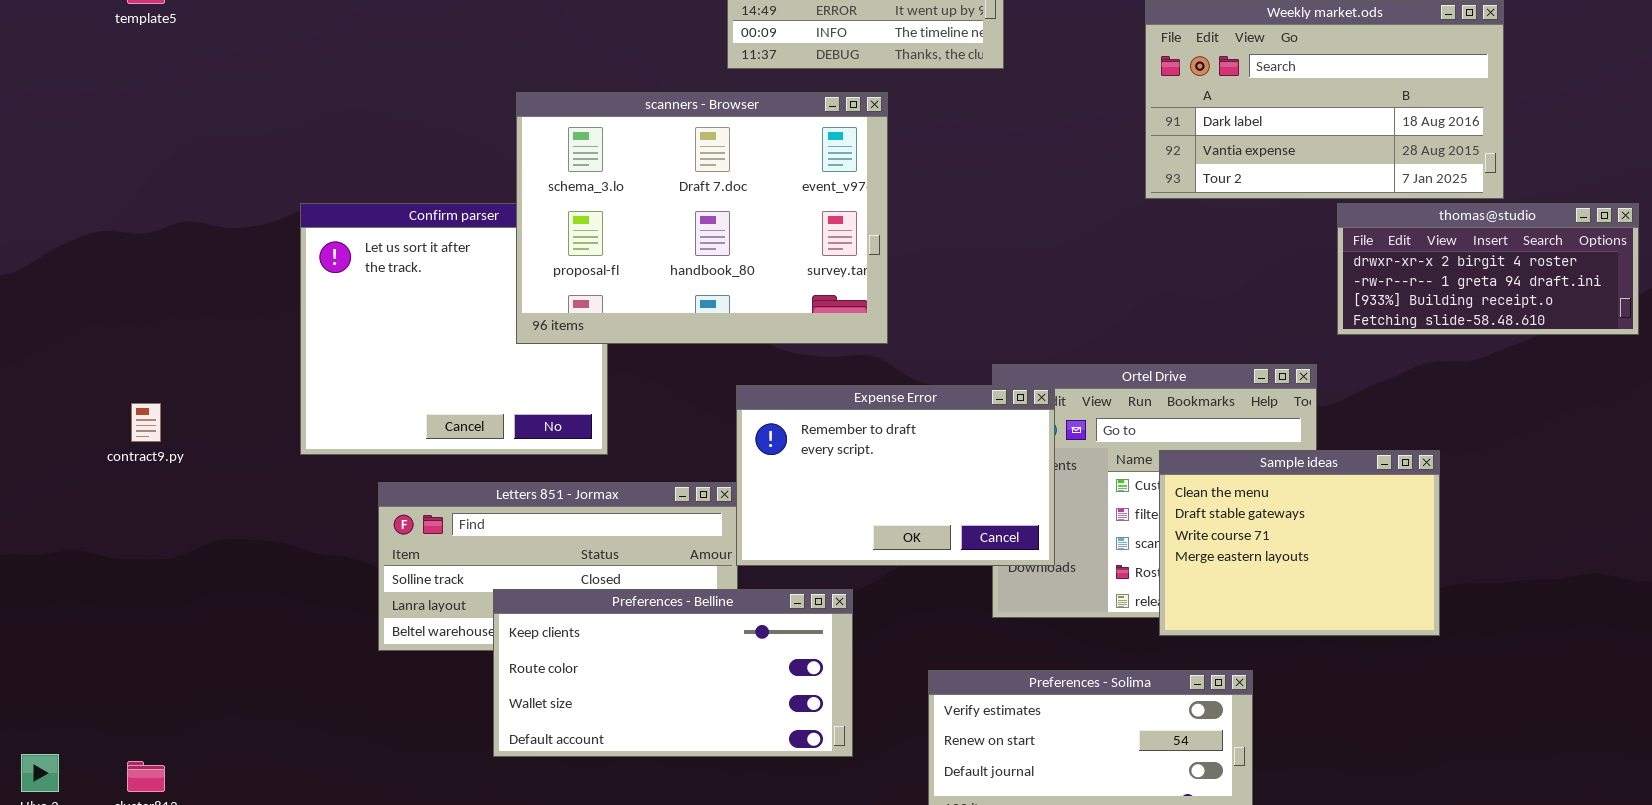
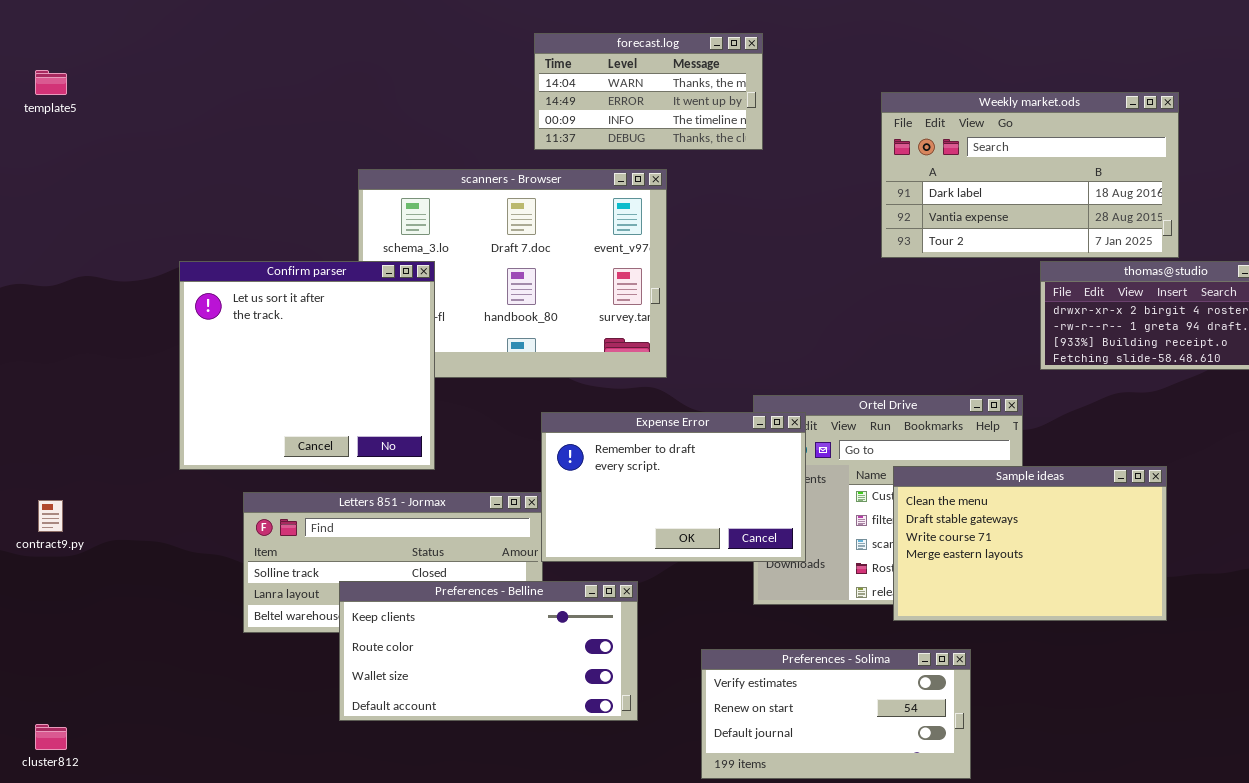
Confirm parser: [300,203,608,455] -> [179,261,435,470], raised
contract9.py: [131,403,161,442] -> [38,500,63,532], moved
Sample ideas: [1159,450,1440,636] -> [893,466,1167,621], resized

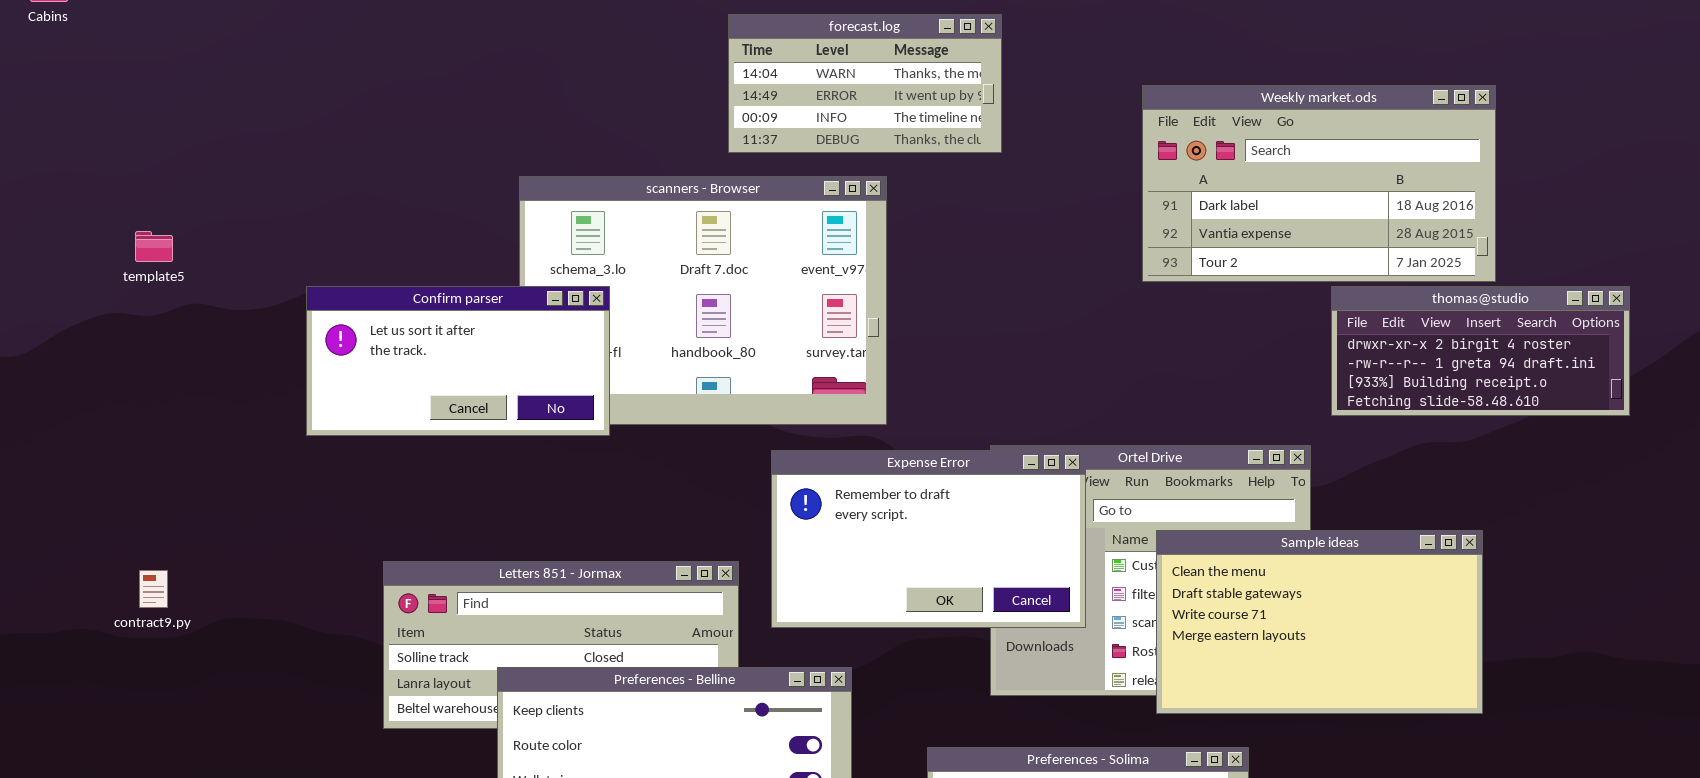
template5: [35,70,67,95] -> [135,231,173,262], moved
Confirm parser: [179,261,435,470] -> [306,286,610,436], resized
Expense Error: [541,412,806,562] -> [771,450,1086,628], moved

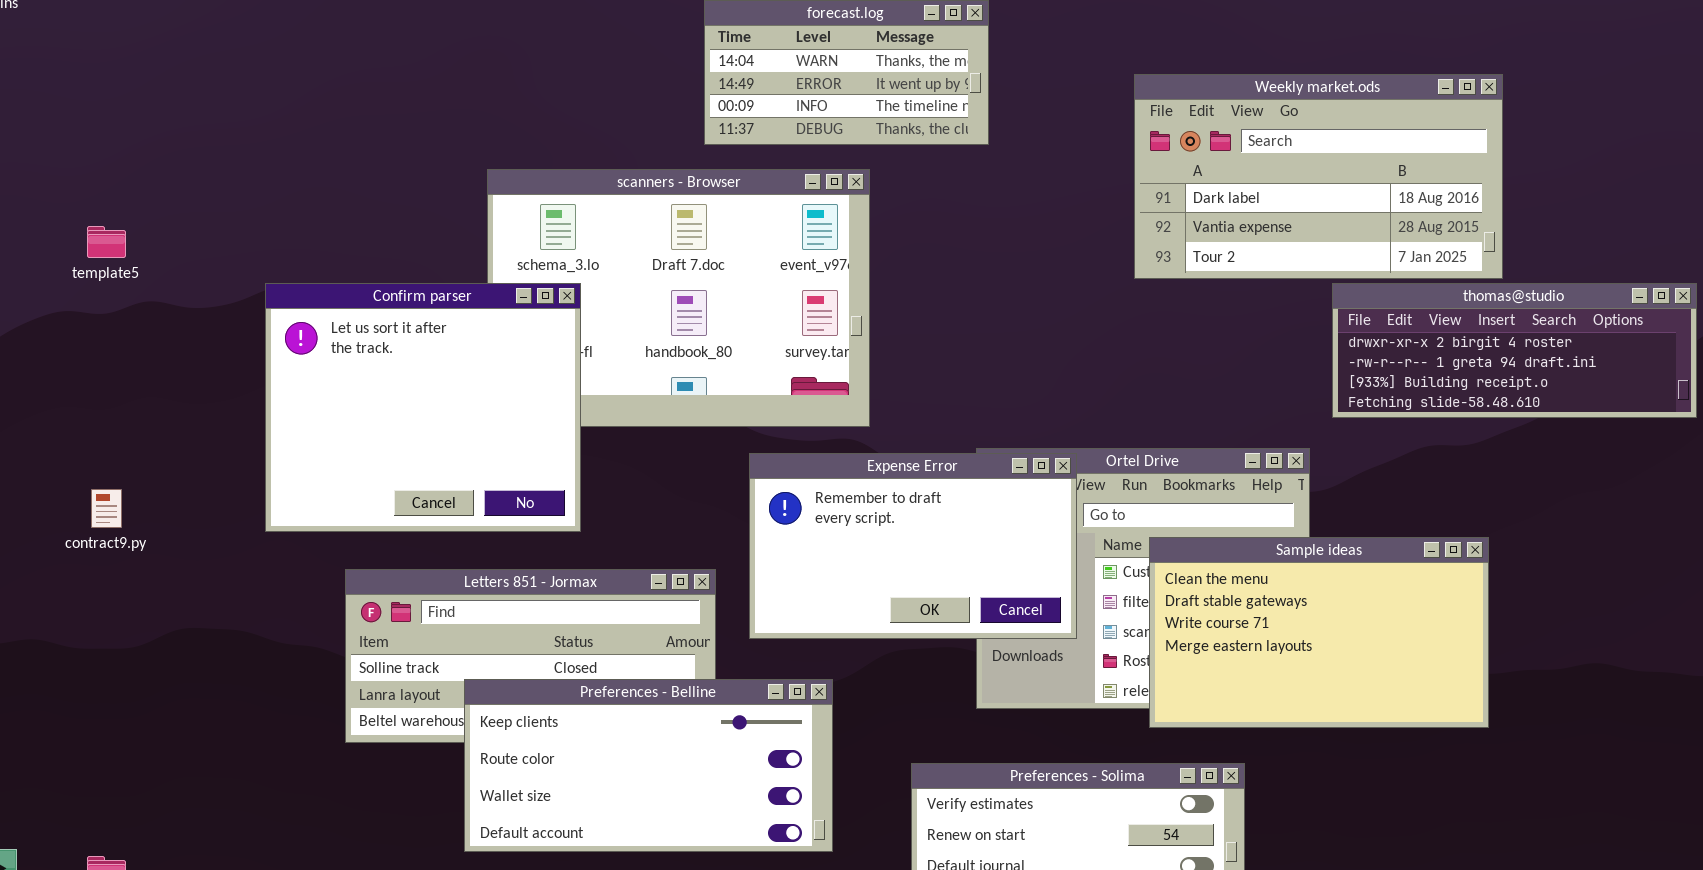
Confirm parser: [306,286,610,436] -> [265,283,581,532], resized
thomas@studio: [1331,286,1630,416] -> [1332,283,1697,418], resized
contract9.py: [139,570,168,608] -> [91,489,122,528], moved

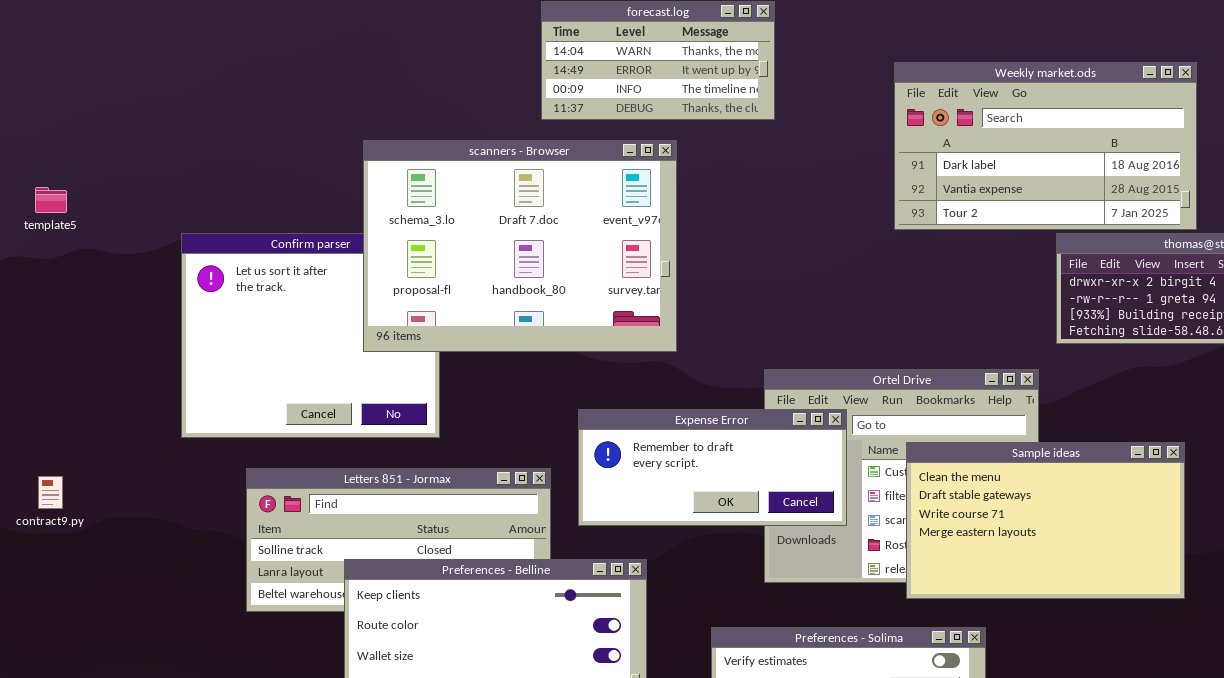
scanners - Browser: [487,169,870,427] -> [363,140,677,352], raised
Expense Error: [749,453,1077,639] -> [578,409,847,526], resized
contract9.py: [91,489,122,528] -> [38,476,63,509], moved

